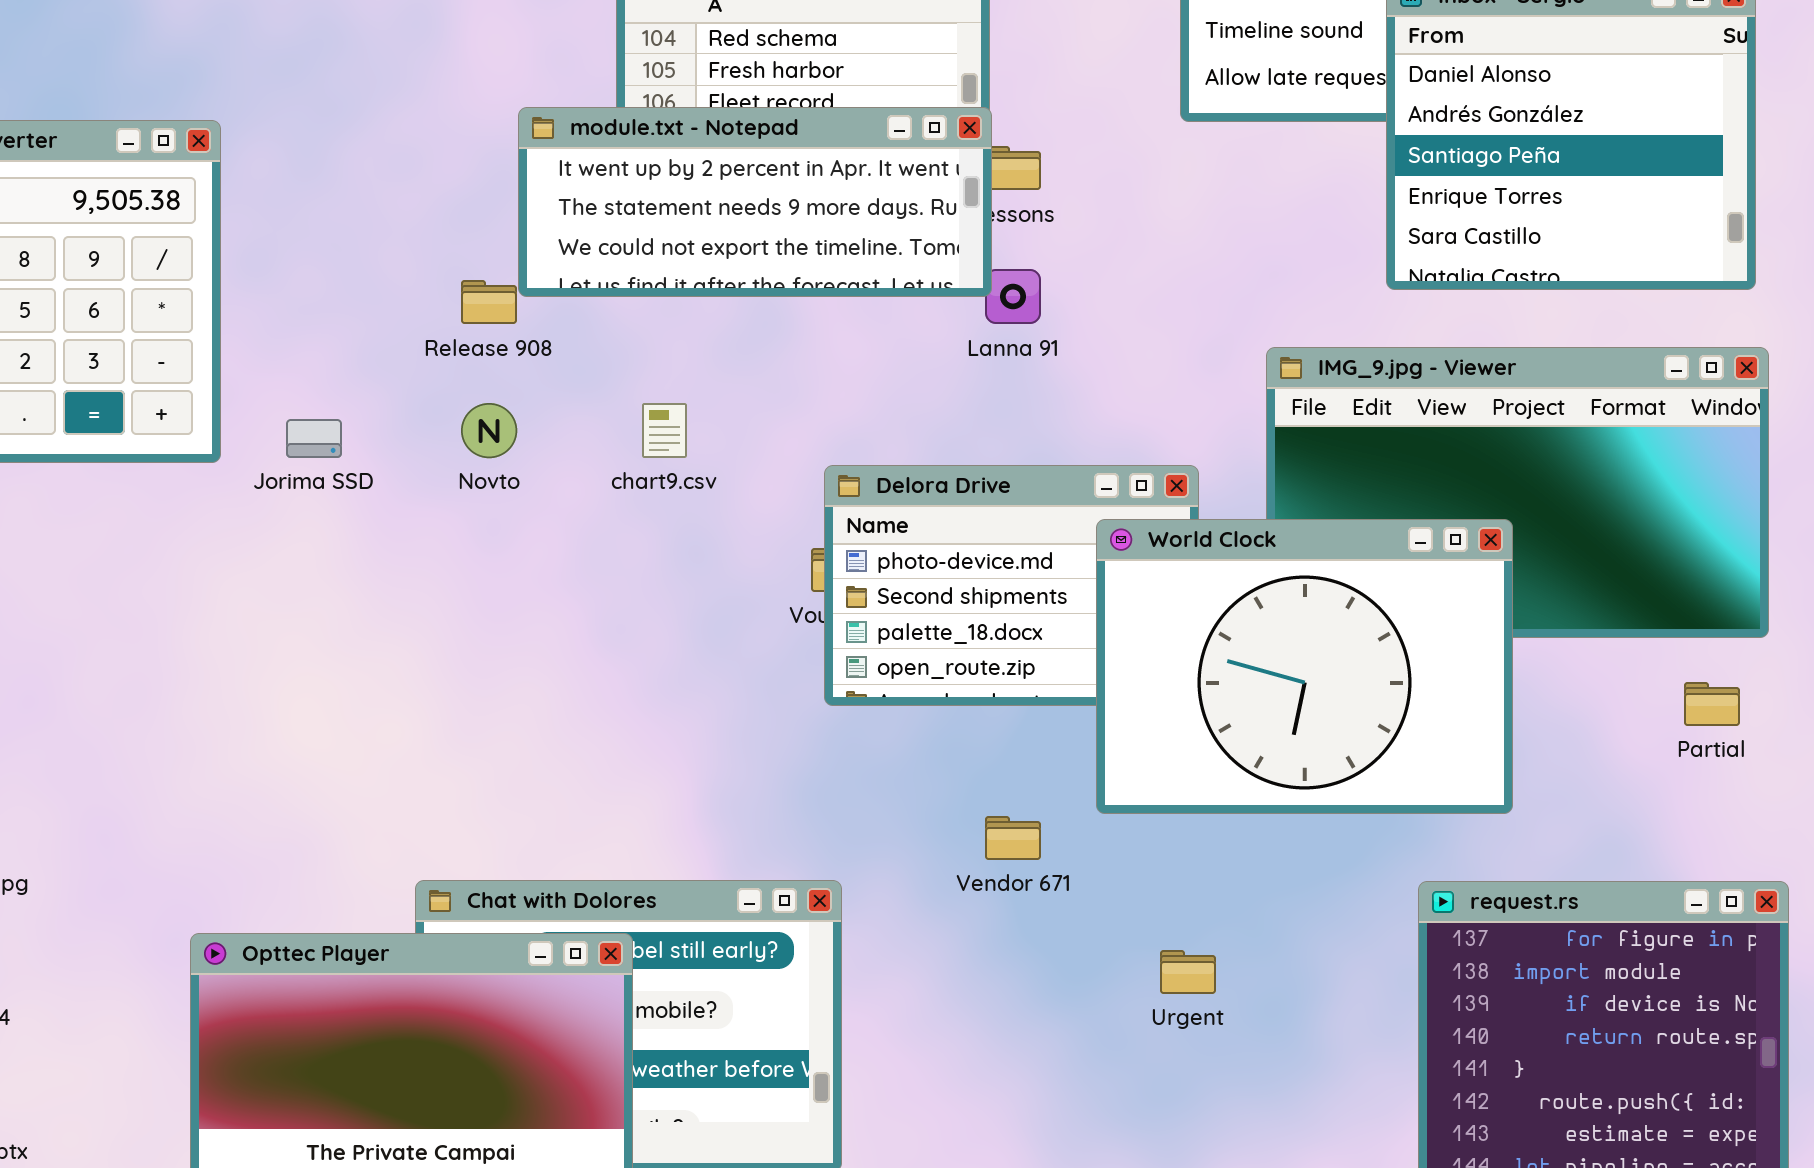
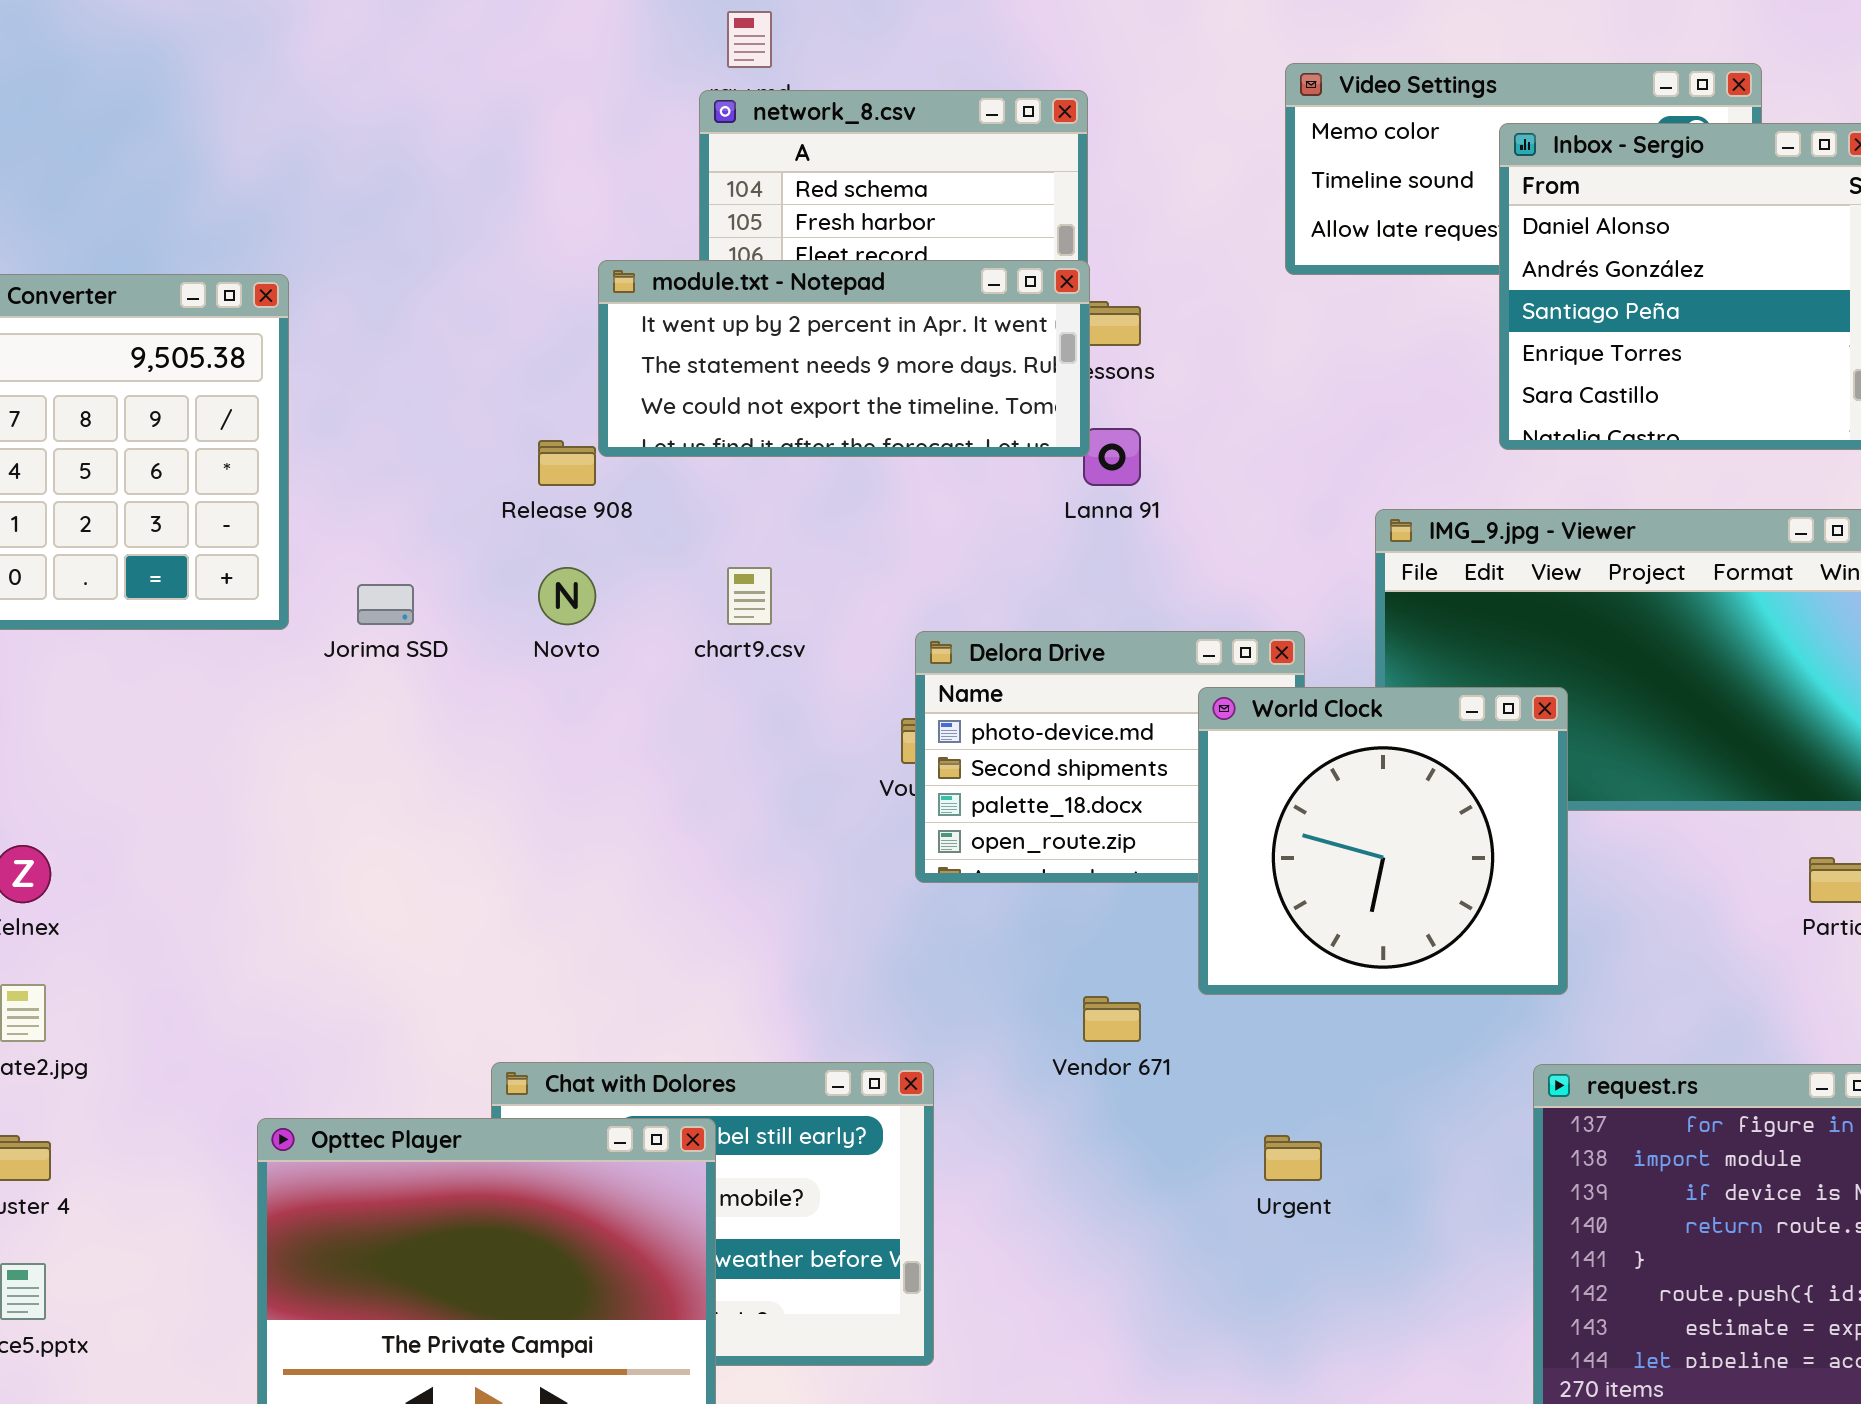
World Clock: [1096,519,1513,814] -> [1198,687,1568,995], resized

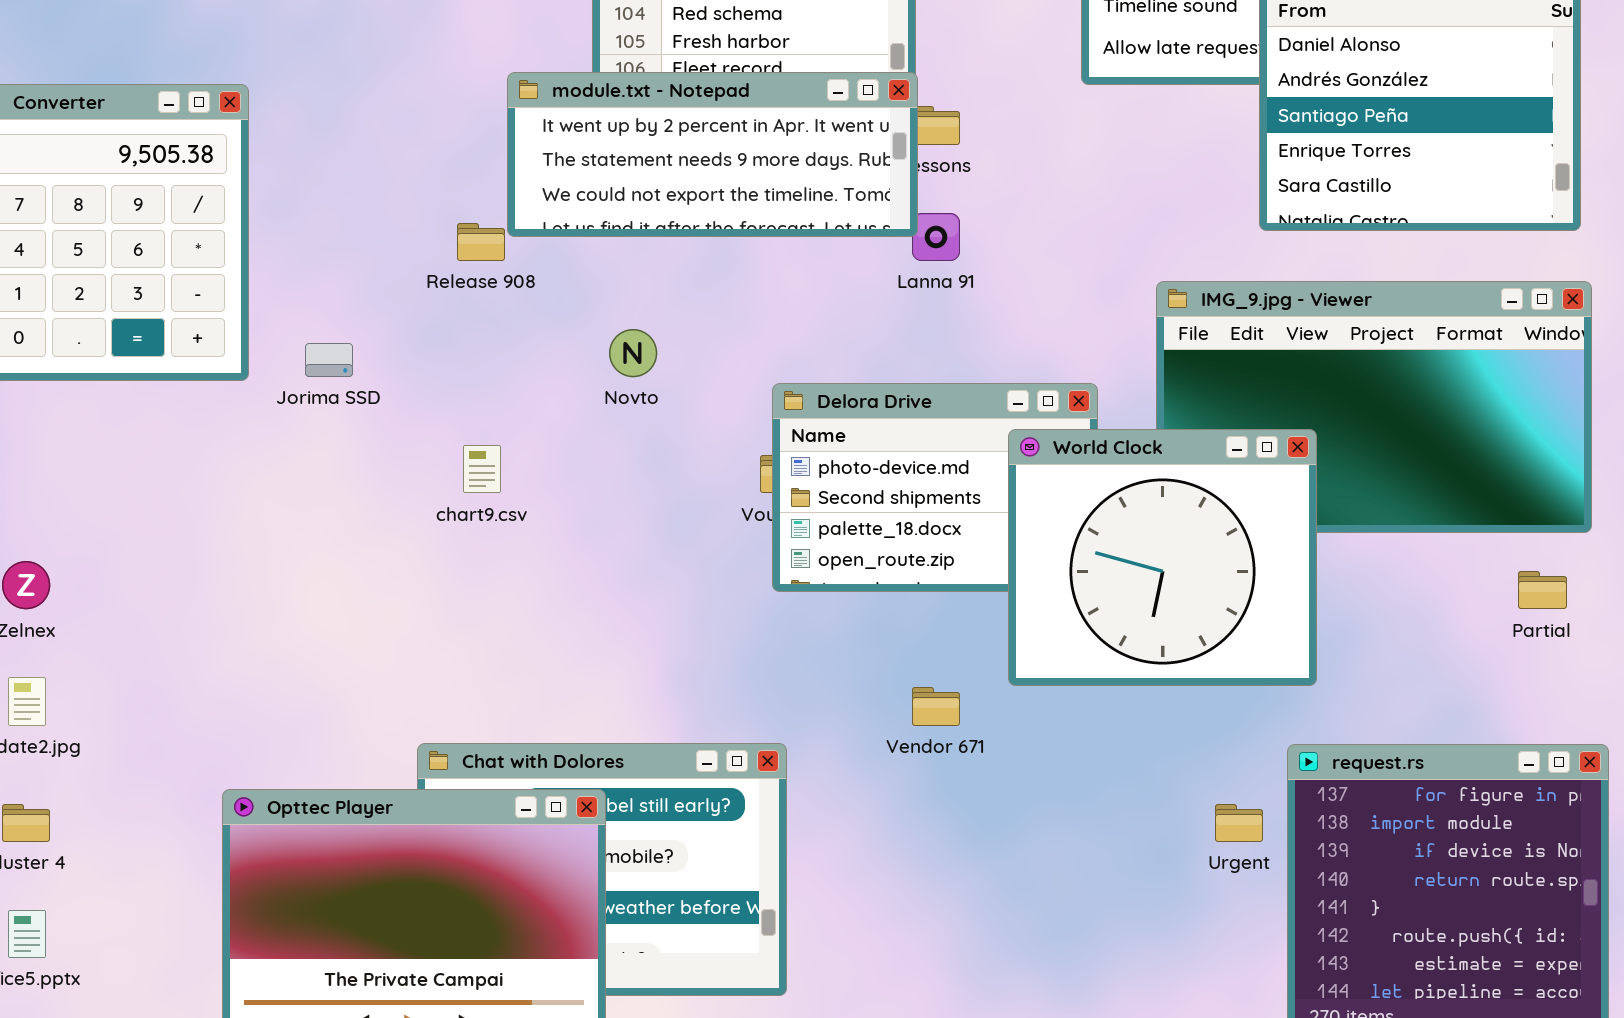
Novto: [538,567,596,625] -> [609,329,657,377], moved
chart9.csv: [727,567,772,625] -> [463,445,501,493], moved
Urgent: [1264,1135,1322,1181] -> [1215,804,1263,842], moved

